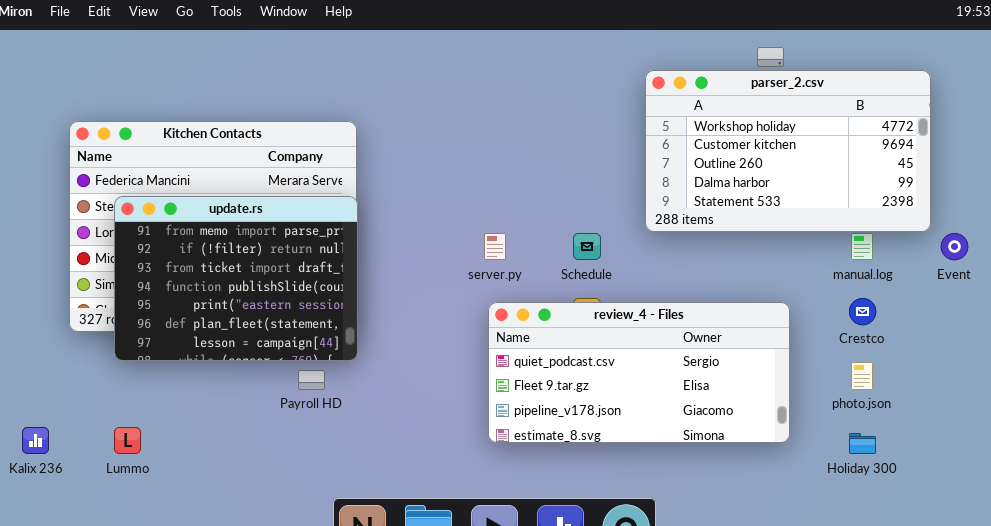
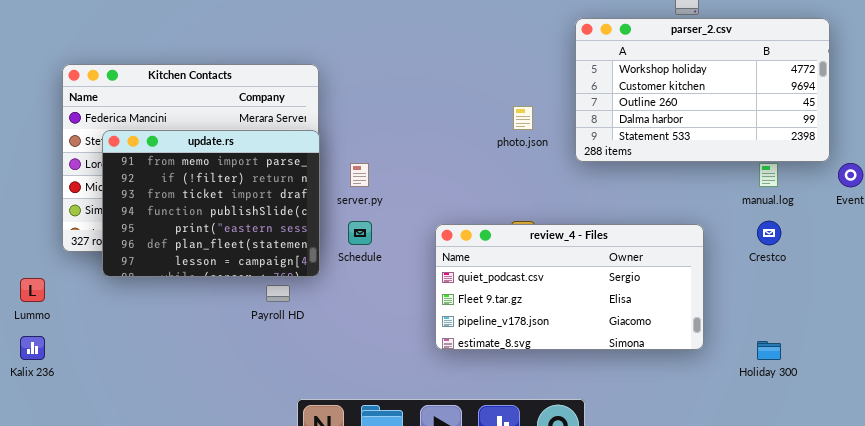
server.py: [484,233,506,260] -> [350,163,369,187], moved
Schedule: [573,233,601,260] -> [348,221,372,245], moved
photo.json: [851,362,873,390] -> [513,106,533,130], moved
Lummo: [114,427,141,454] -> [20,278,45,302], moved

